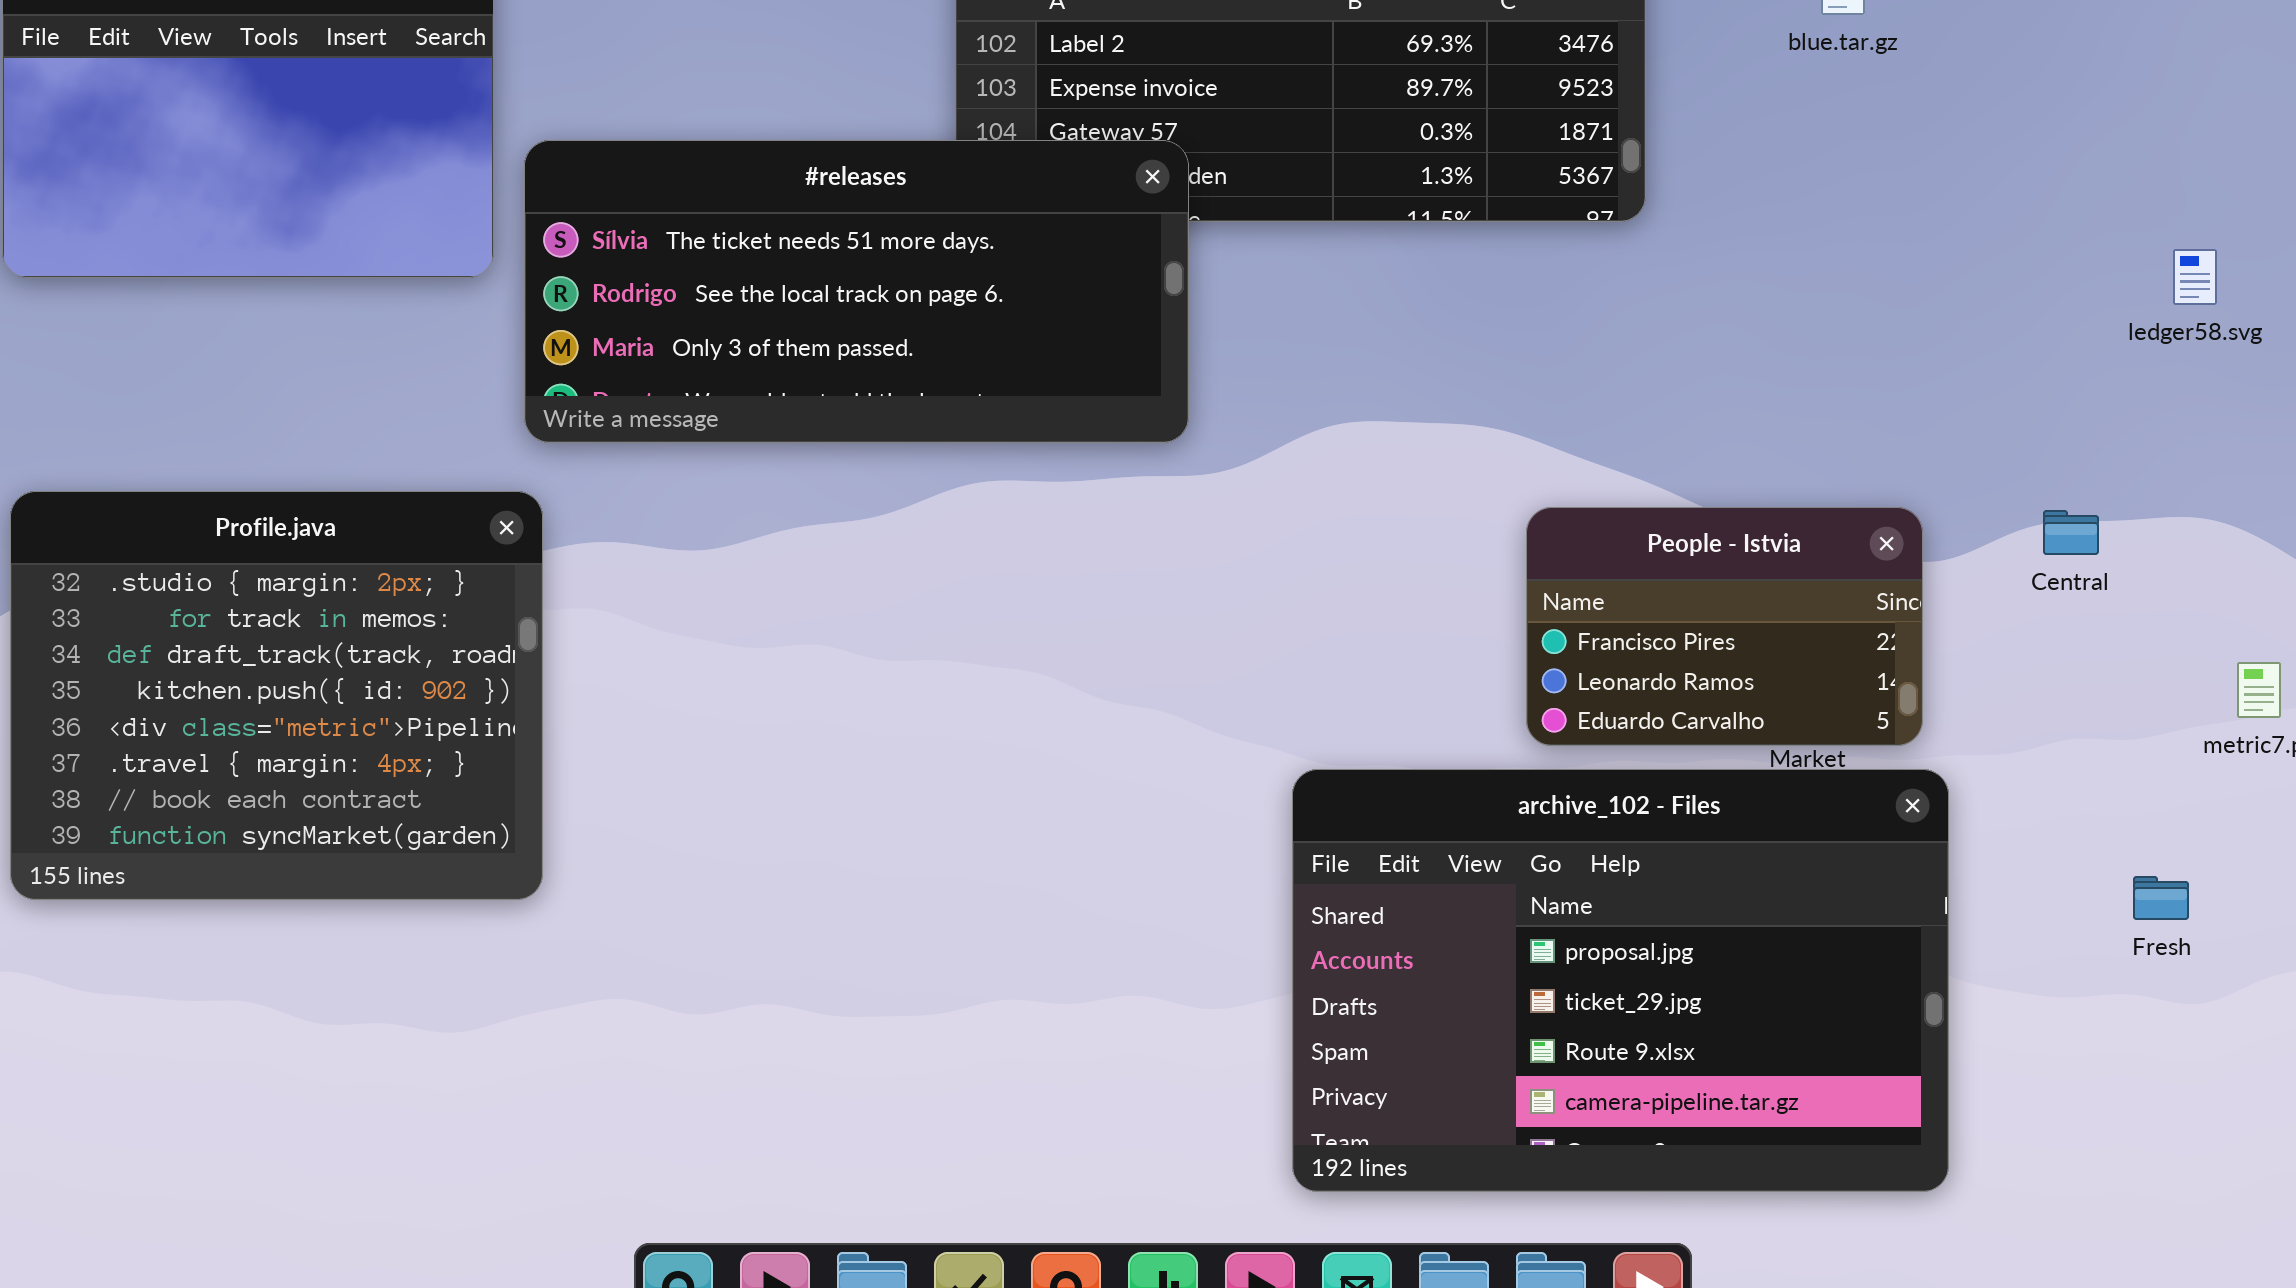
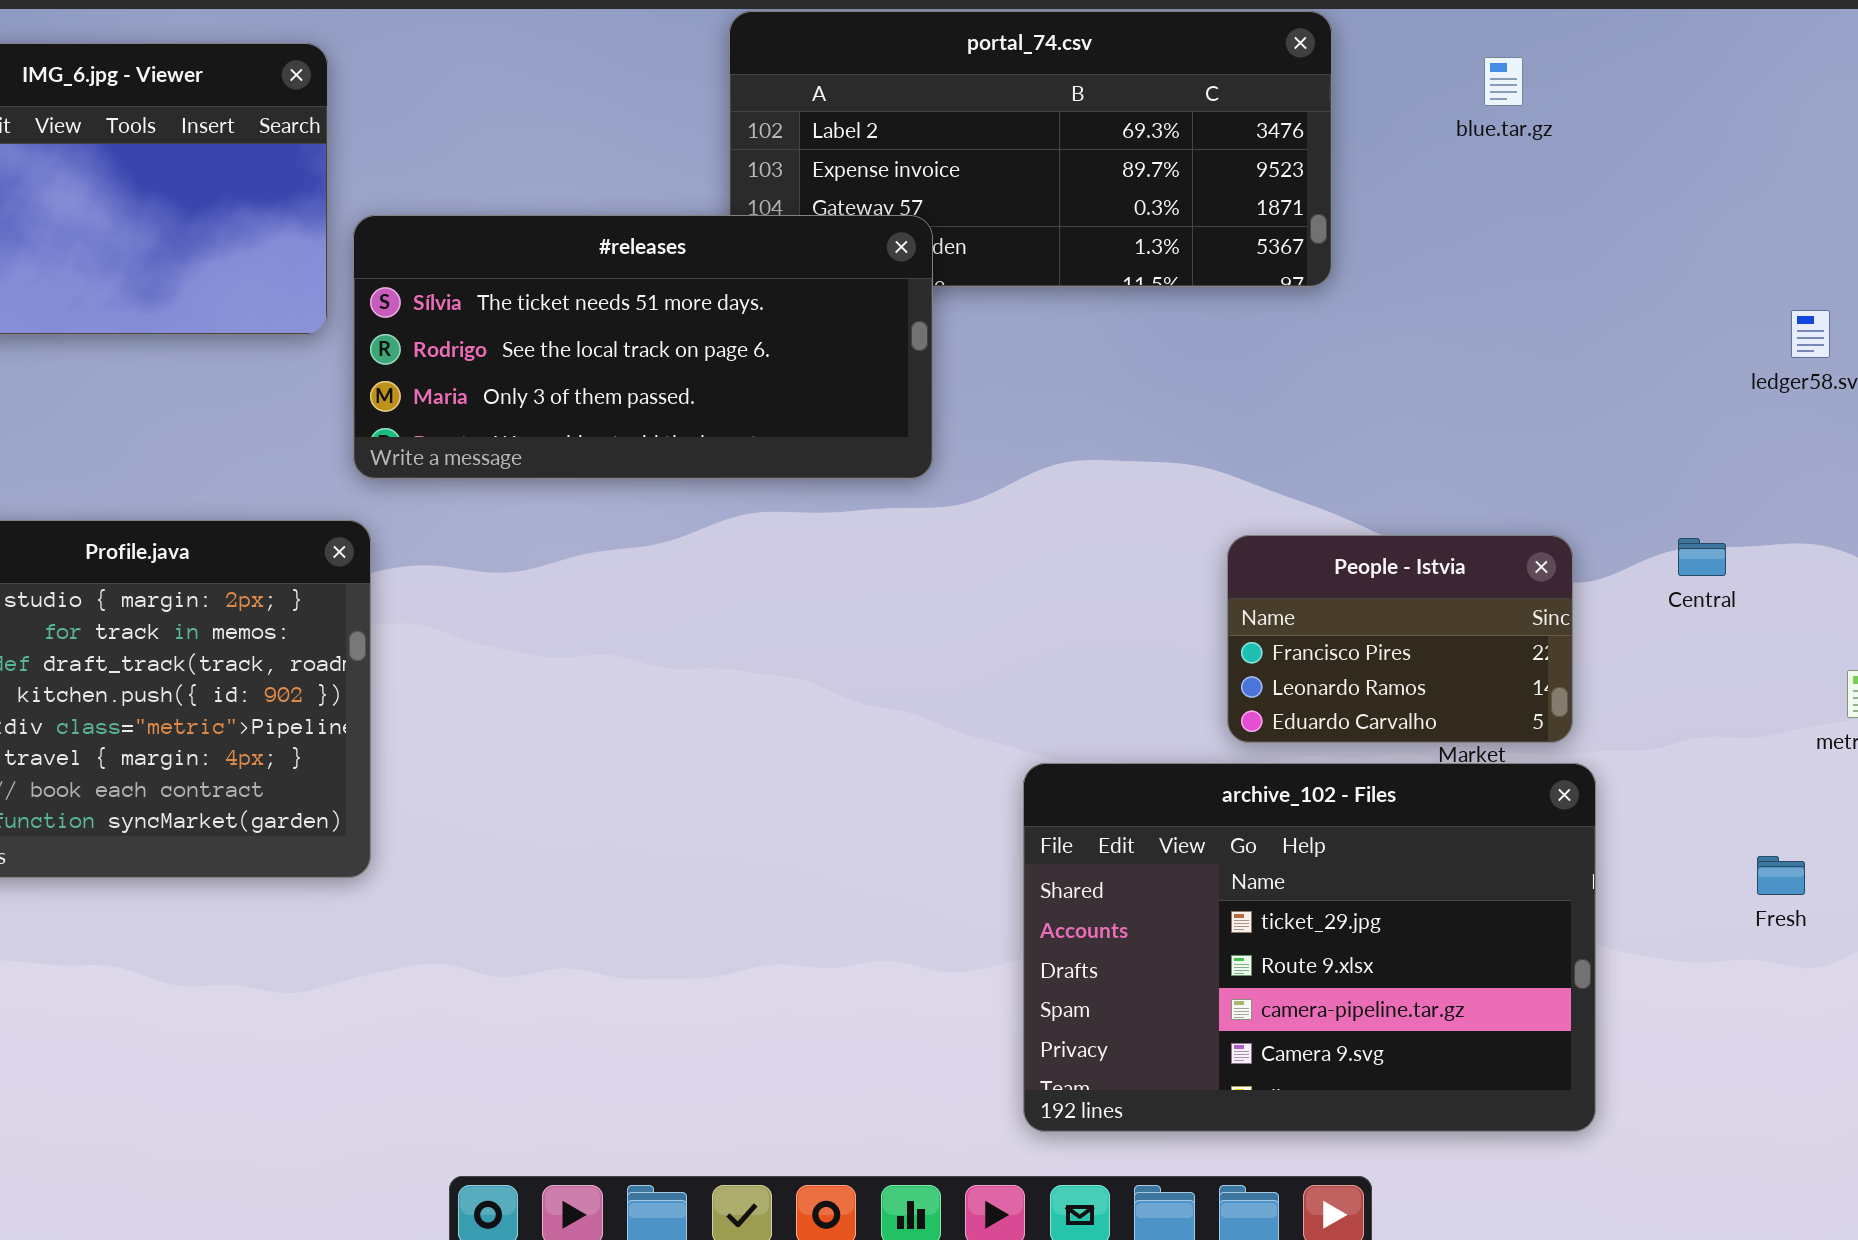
archive_102 - Files: [1292,769,1949,1192] -> [1023,763,1596,1132], scrolled down 1 row

